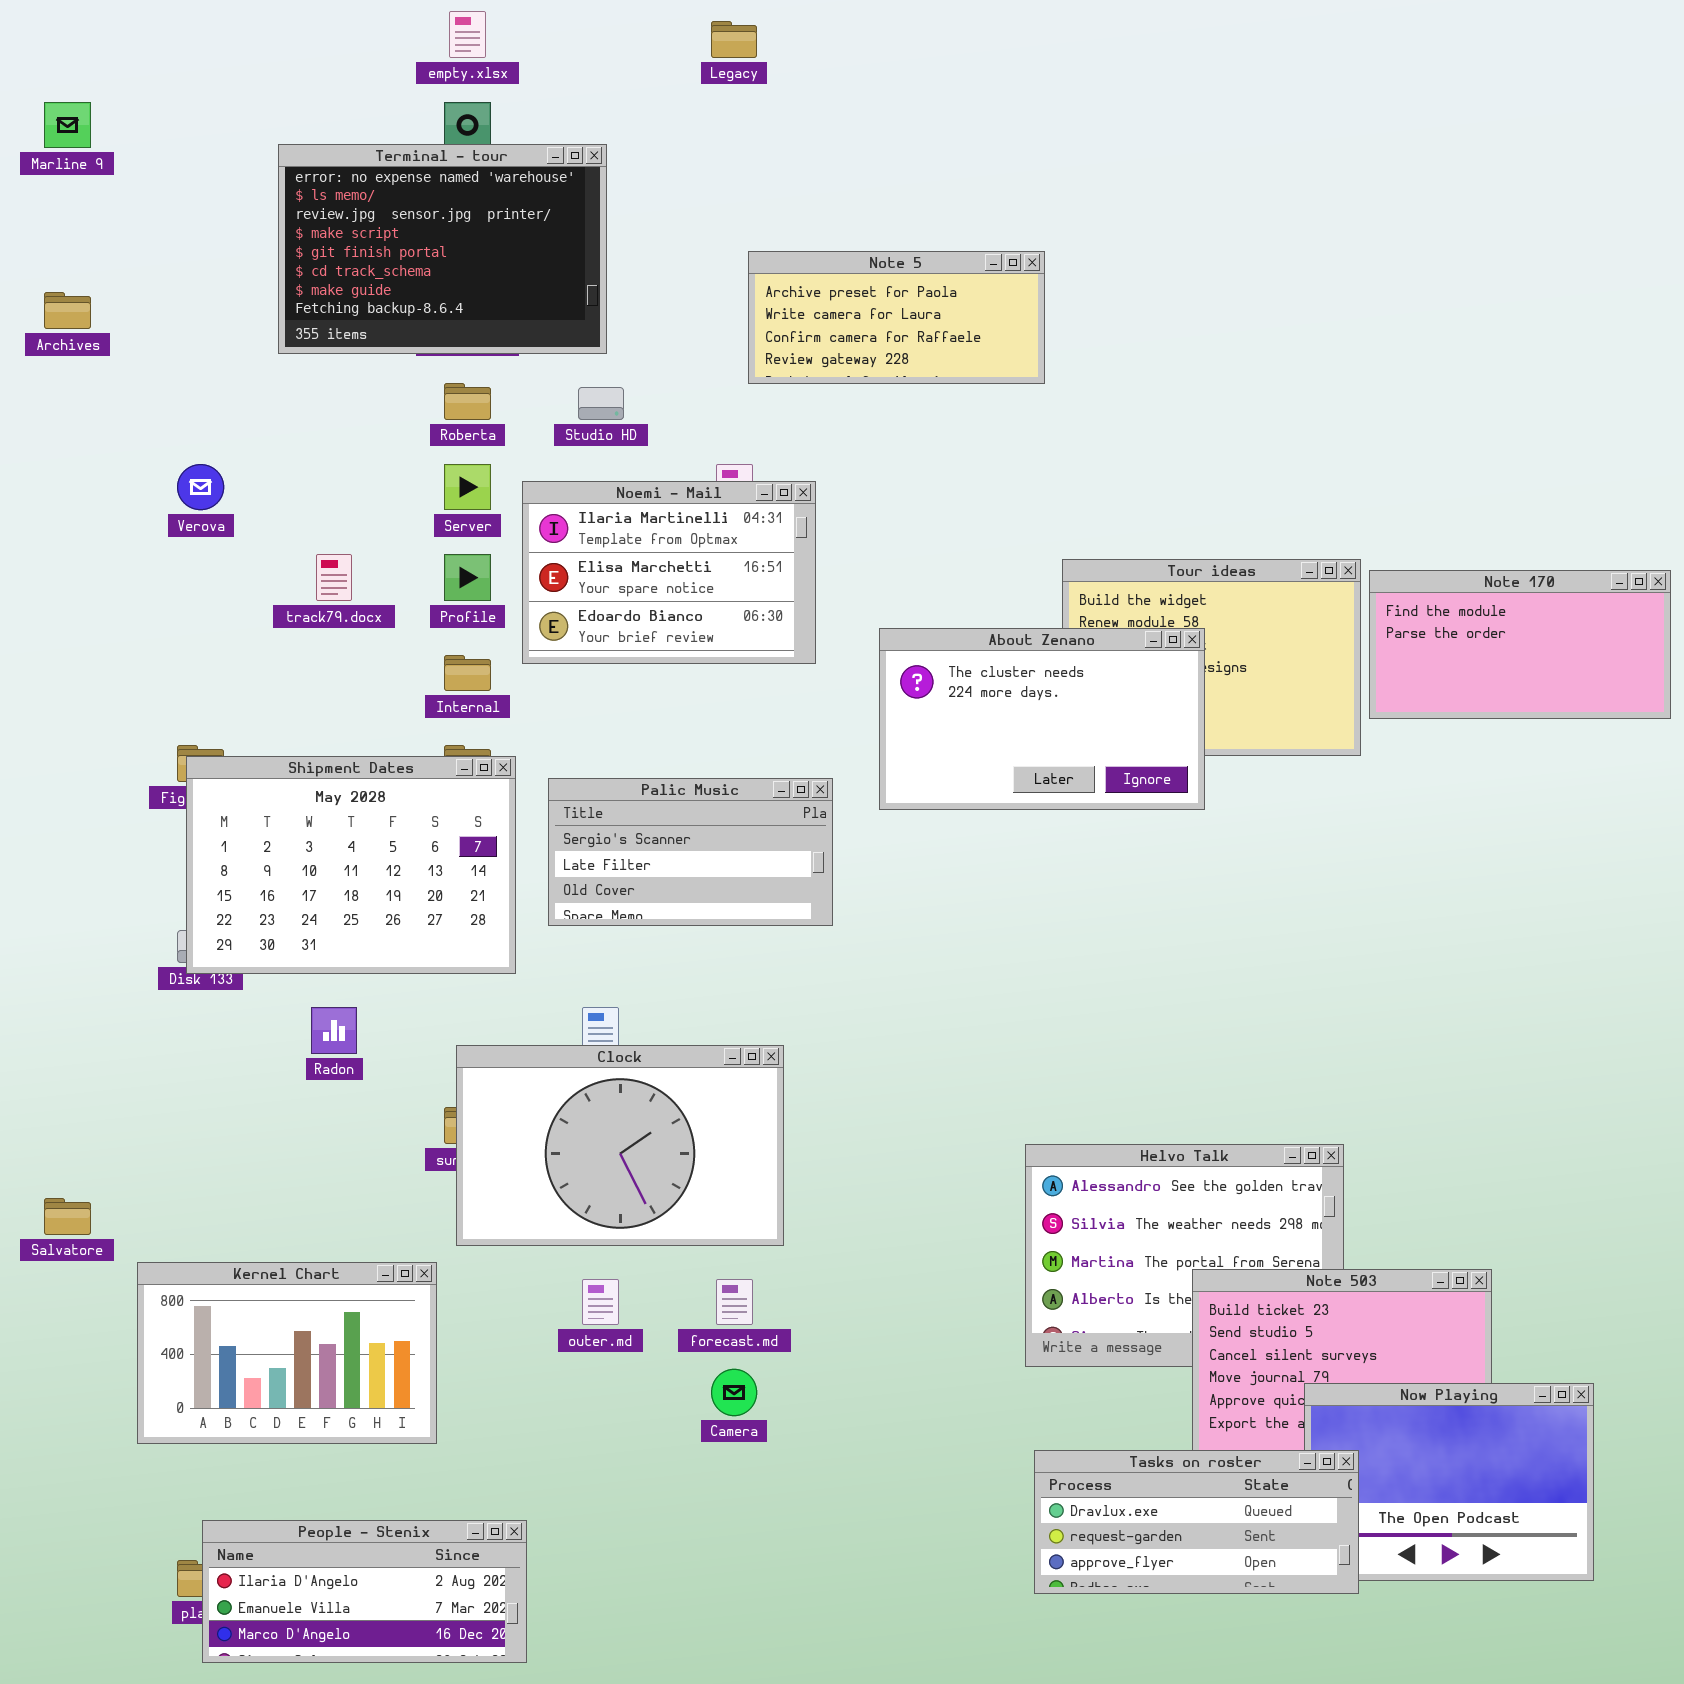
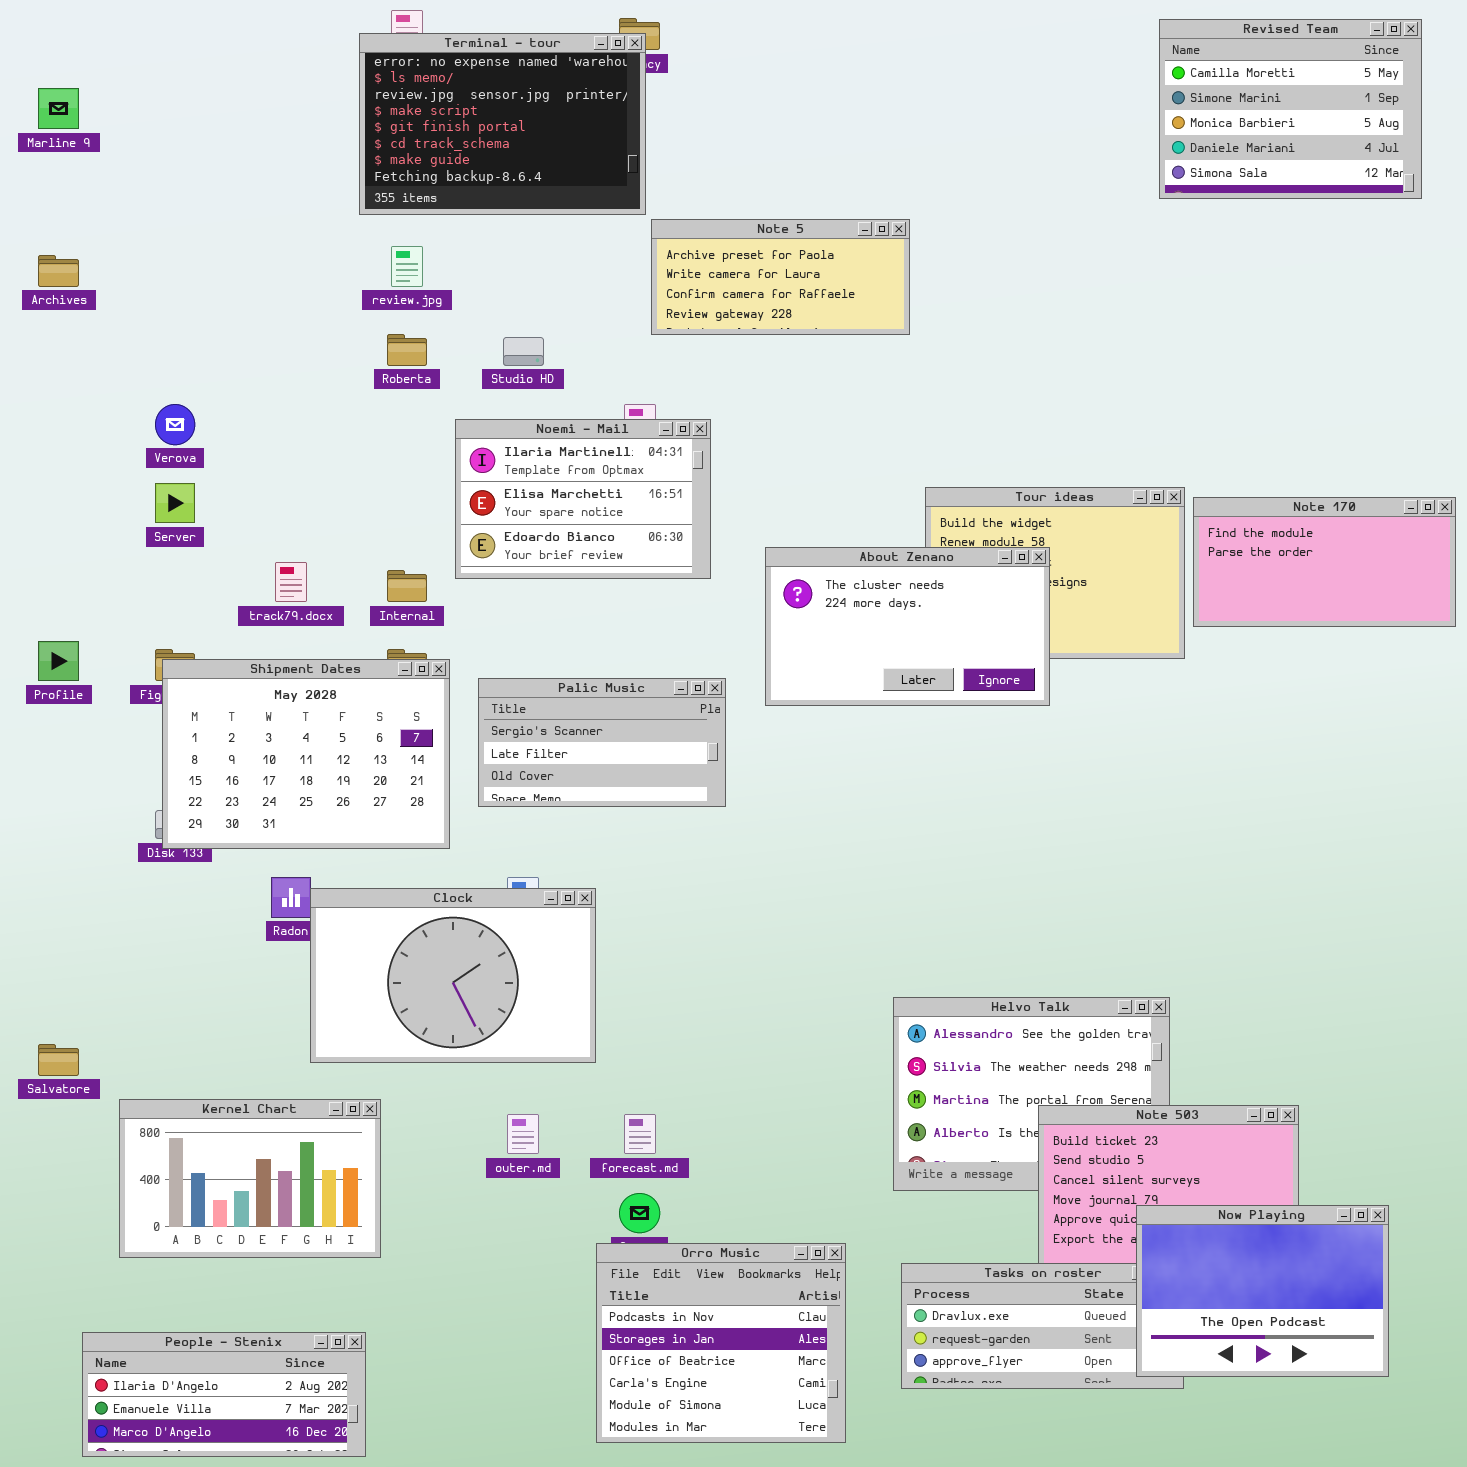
Revised Team: none -> [1159,19,1422,199], opened
Terminal - tour: [278,144,607,354] -> [359,33,646,215], moved
Server: [444,464,491,510] -> [155,483,195,523], moved
track79.docx: [316,554,352,601] -> [275,562,307,602], moved
Profile: [444,554,491,601] -> [38,641,79,681], moved
Clock: [456,1045,784,1246] -> [310,888,596,1063], moved
Now Playing: [1304,1383,1594,1581] -> [1136,1205,1389,1377], raised
Orro Music: none -> [596,1243,846,1443], opened
People - Stenix: [202,1520,527,1663] -> [82,1332,366,1457], moved

